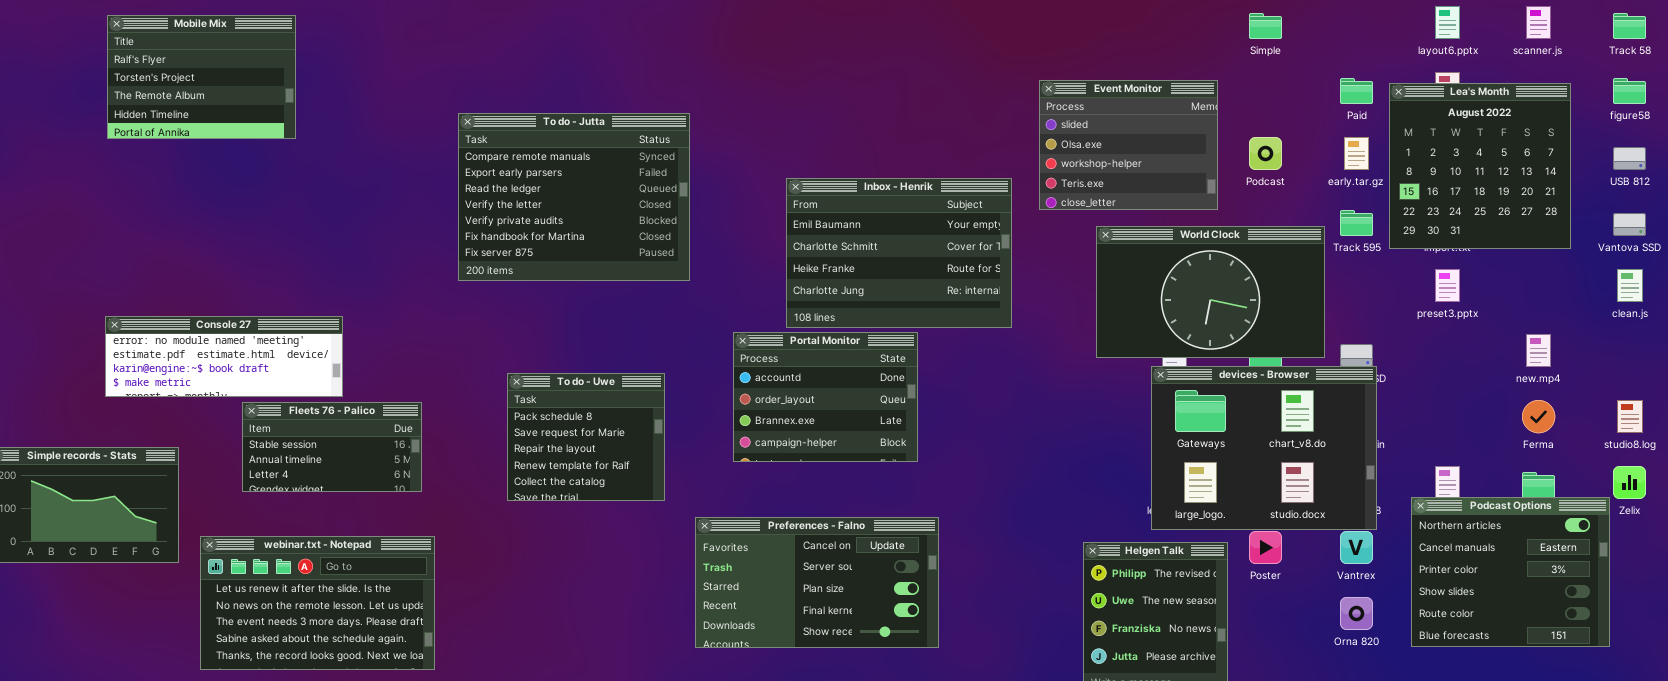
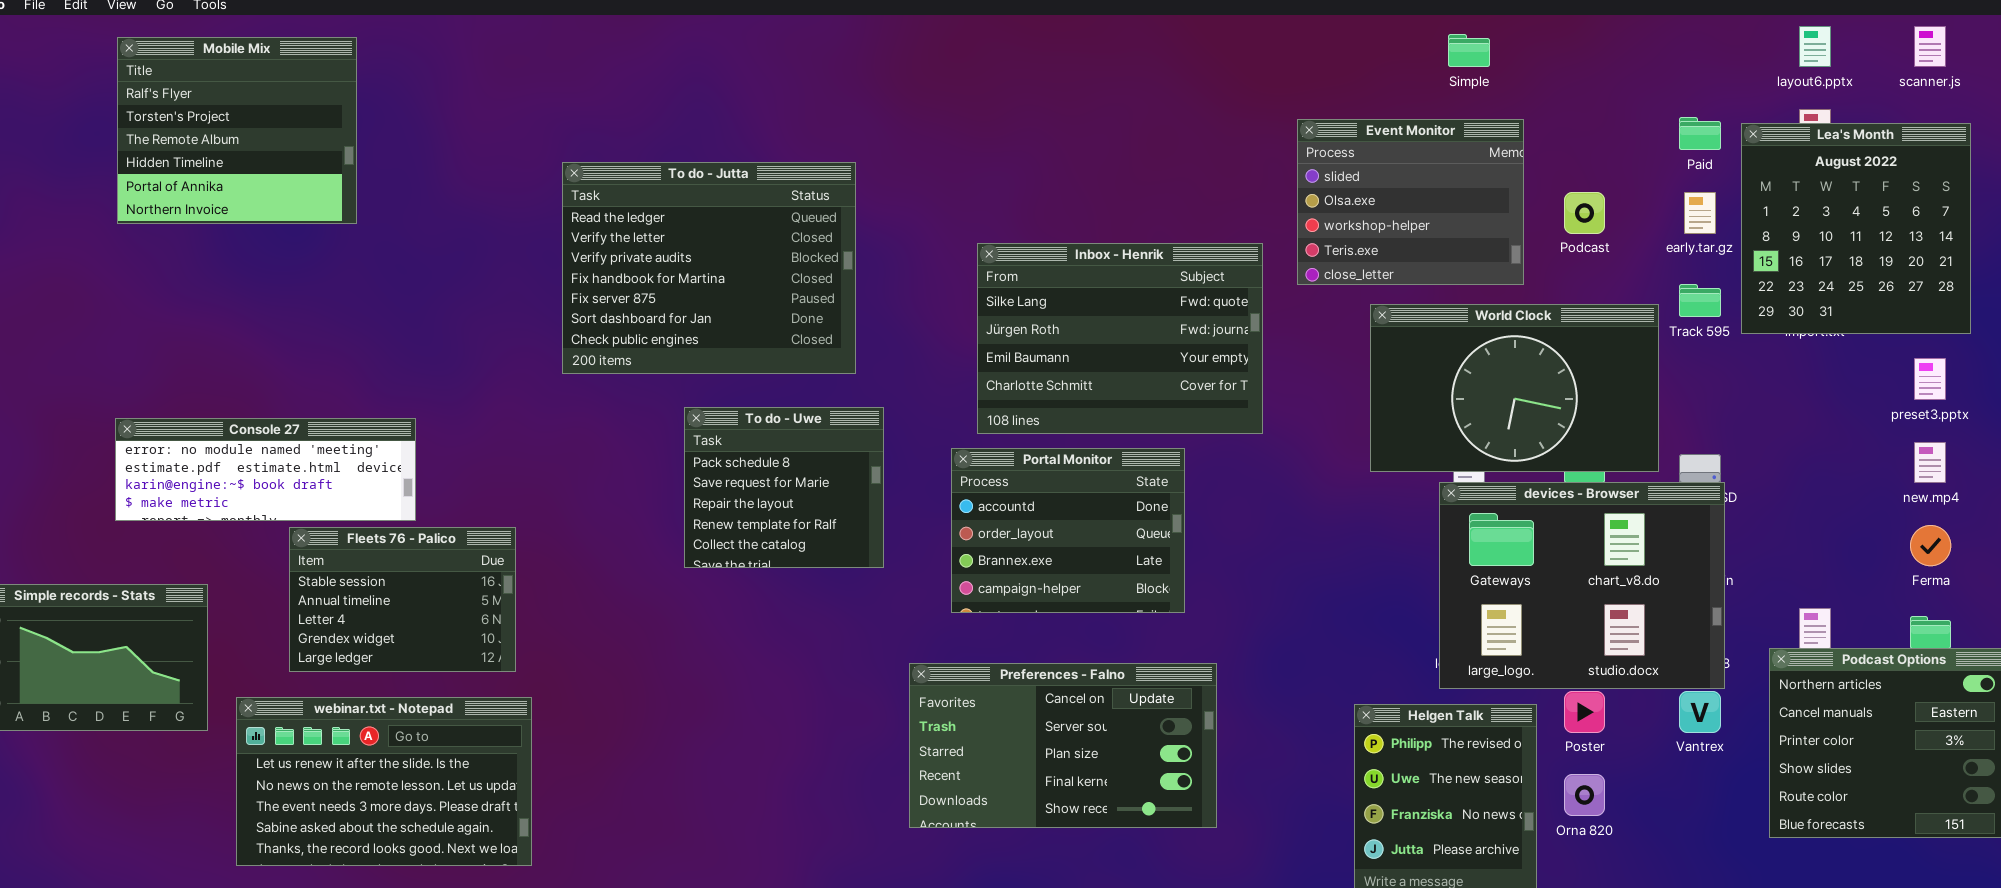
Simple: [1249,13,1282,39] -> [1448,34,1490,67], moved
Mobile Mix: [107,15,296,139] -> [117,37,357,224], resized
To do - Jutta: [458,113,690,281] -> [562,162,856,374], scrolled down 2 rows
Inbox - Henrik: [786,178,1012,328] -> [977,243,1263,434], scrolled up 2 rows
preset3.pptx: [1435,269,1460,302] -> [1914,358,1946,400], moved
Portal Monitor: [733,332,918,462] -> [951,448,1185,613], moved
To do - Uwe: [507,373,665,501] -> [684,407,884,568], moved
Fleets 76 - Palico: [242,402,422,492] -> [289,527,516,672], resized
Preferences - Falno: [695,517,939,648] -> [909,663,1217,828], moved
Orna 820: [1340,597,1373,630] -> [1564,774,1605,816], moved

